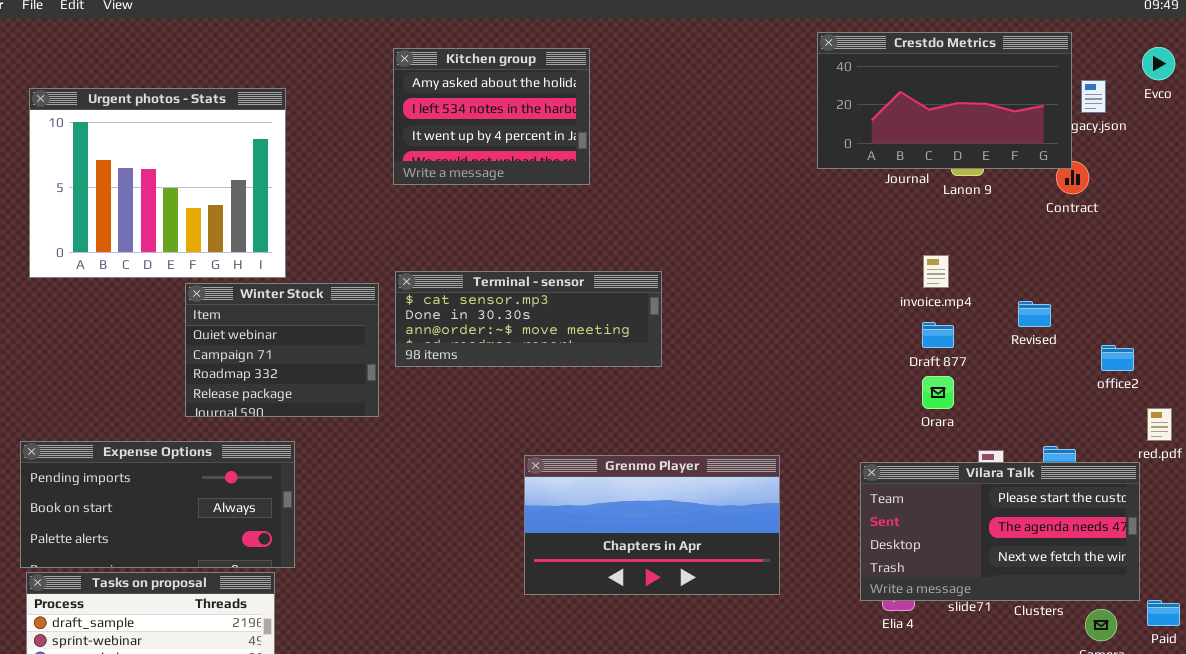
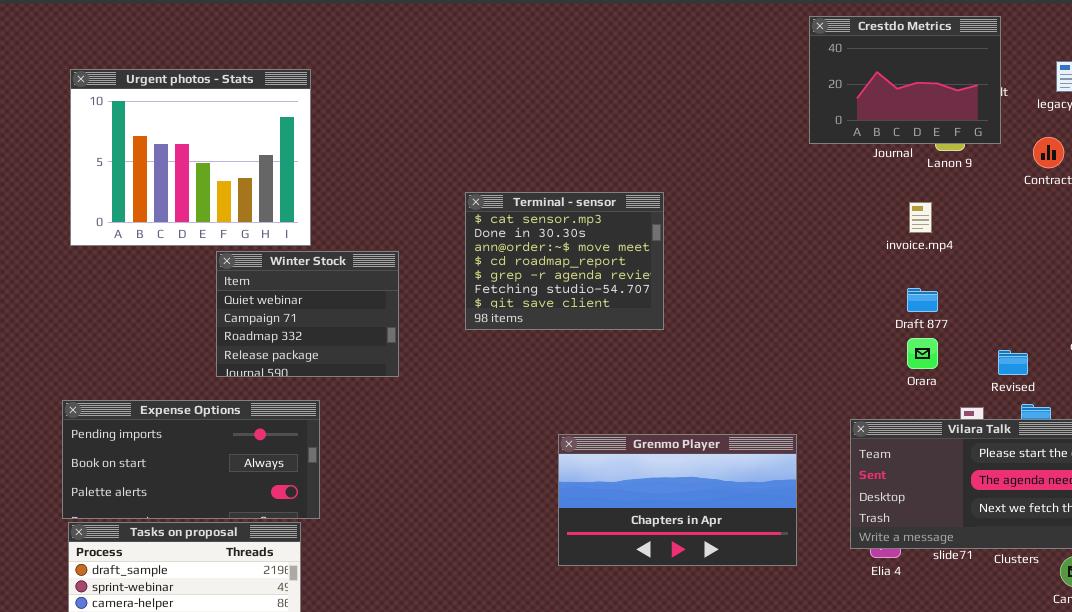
Crestdo Metrics: [817,32,1072,169] -> [809,16,1001,144], resized
Kitchen group: [393,48,590,185] -> none, closed
invoice.mp4: [923,255,949,288] -> [909,202,932,233], moved
Terminal - sensor: [395,271,662,367] -> [465,192,664,330], resized
Revised: [1018,301,1051,327] -> [998,350,1028,375], moved
Grenmo Player: [524,455,780,595] -> [558,434,797,566], moved

